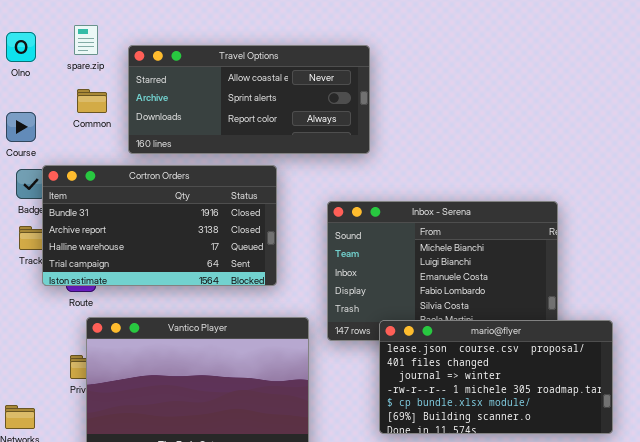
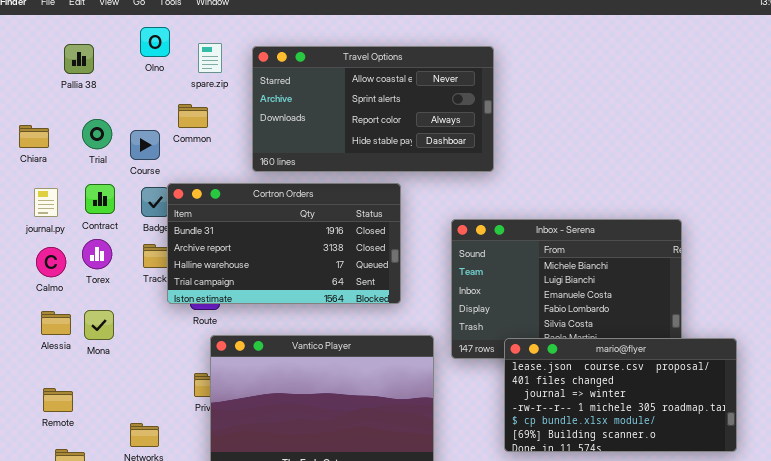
Olno: [6,32,36,62] -> [140,27,170,57], moved
Travel Options: [128,45,370,154] -> [252,46,494,172], resized
Common: [77,89,107,113] -> [178,104,208,128], moved

